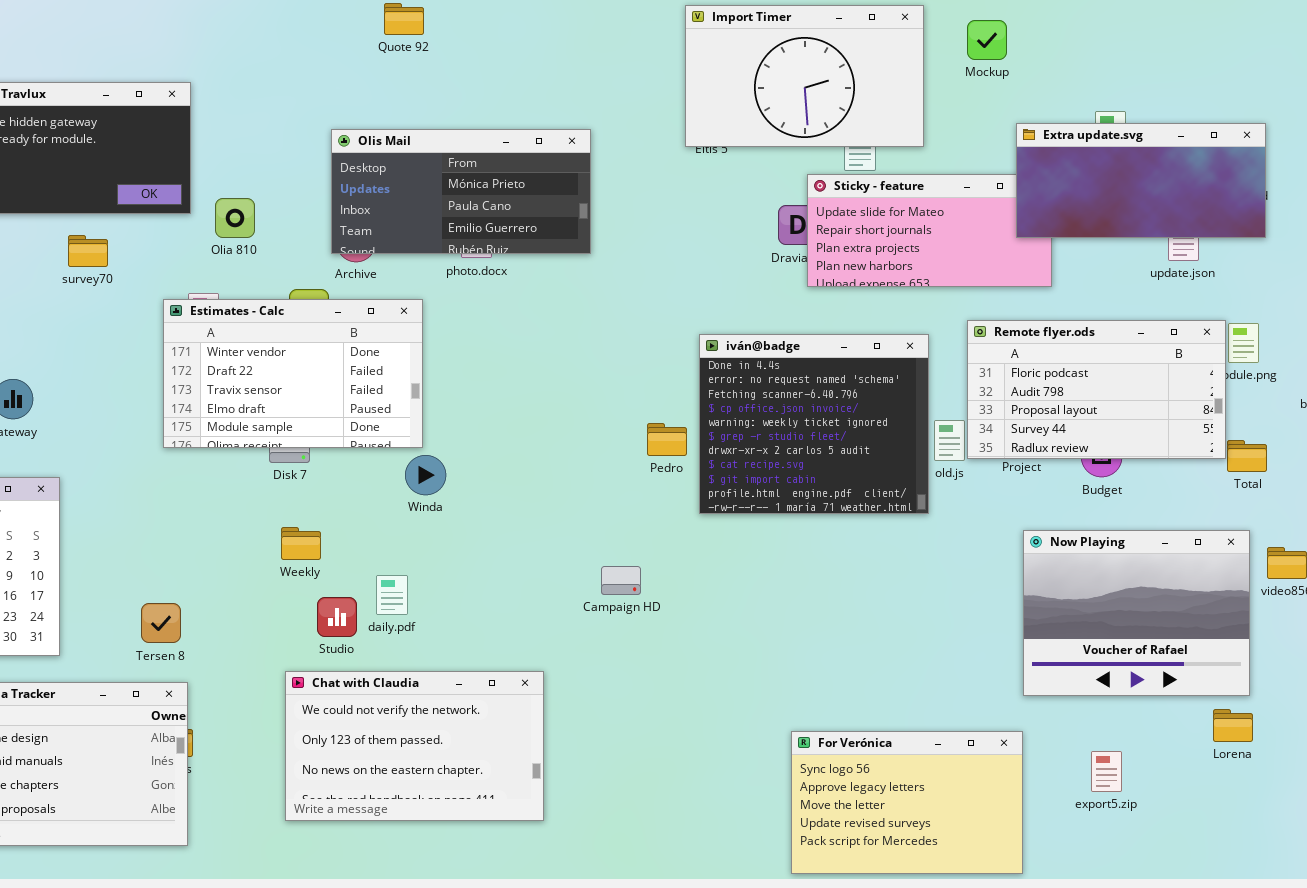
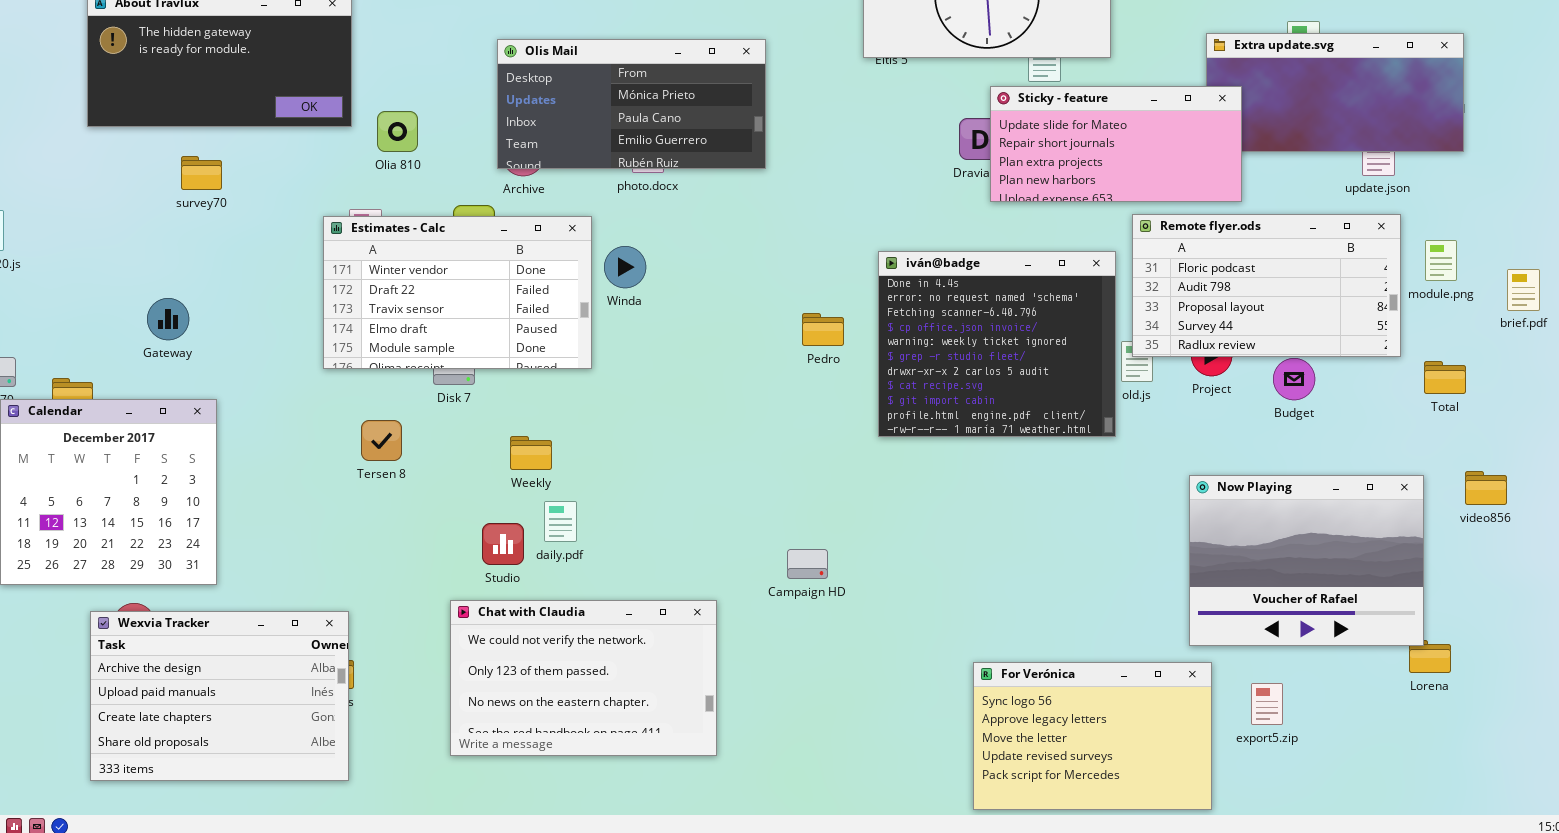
Sticky - feature: [807,174,1052,287] -> [990,86,1242,202], raised
survey70: [68,235,108,267] -> [181,156,222,190], moved
Remote flyer.ods: [967,320,1226,459] -> [1132,214,1401,357], moved
Pedro: [647,423,687,456] -> [802,313,844,346], moved
Winda: [405,455,446,495] -> [604,246,646,288], moved
Weekly: [281,527,321,560] -> [510,436,552,470], moved
Now Playing: [1023,530,1250,696] -> [1189,475,1424,646], moved
Campaign HD: [601,566,641,595] -> [787,549,828,579], moved
Tersen 8: [141,603,181,643] -> [361,420,402,461], moved
export5.zip: [1091,751,1122,792] -> [1251,683,1283,725], moved

